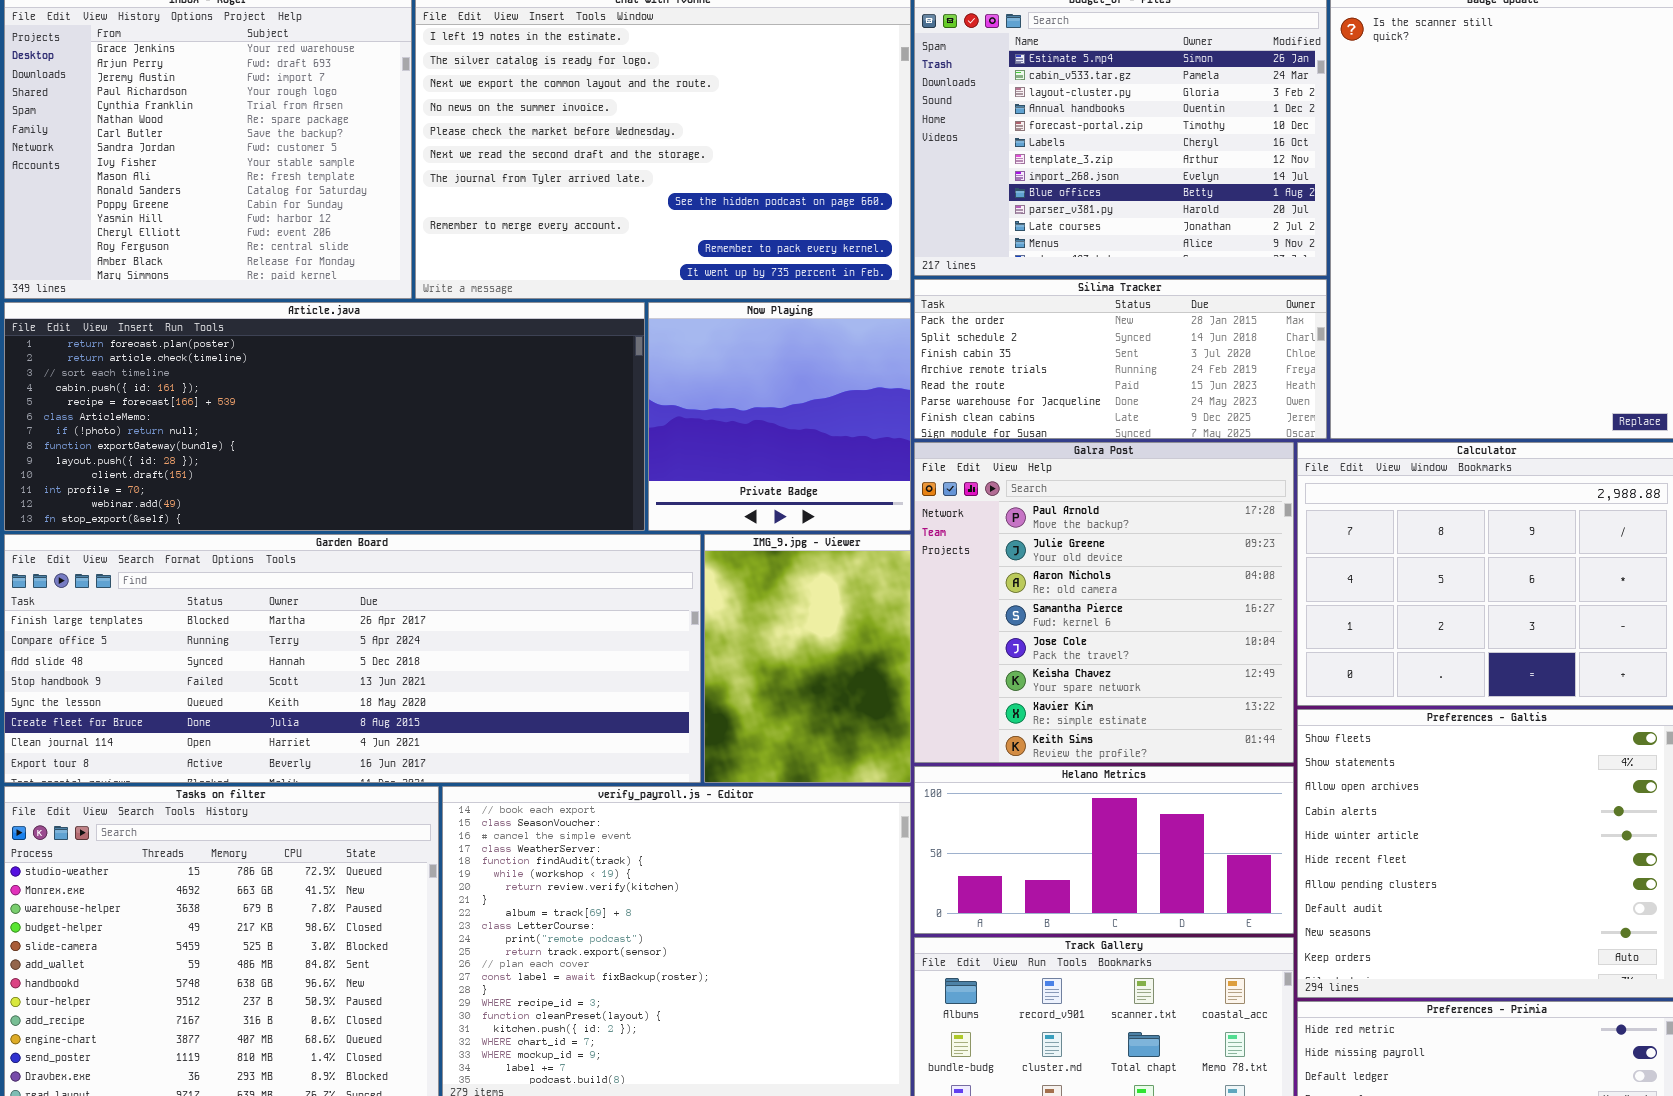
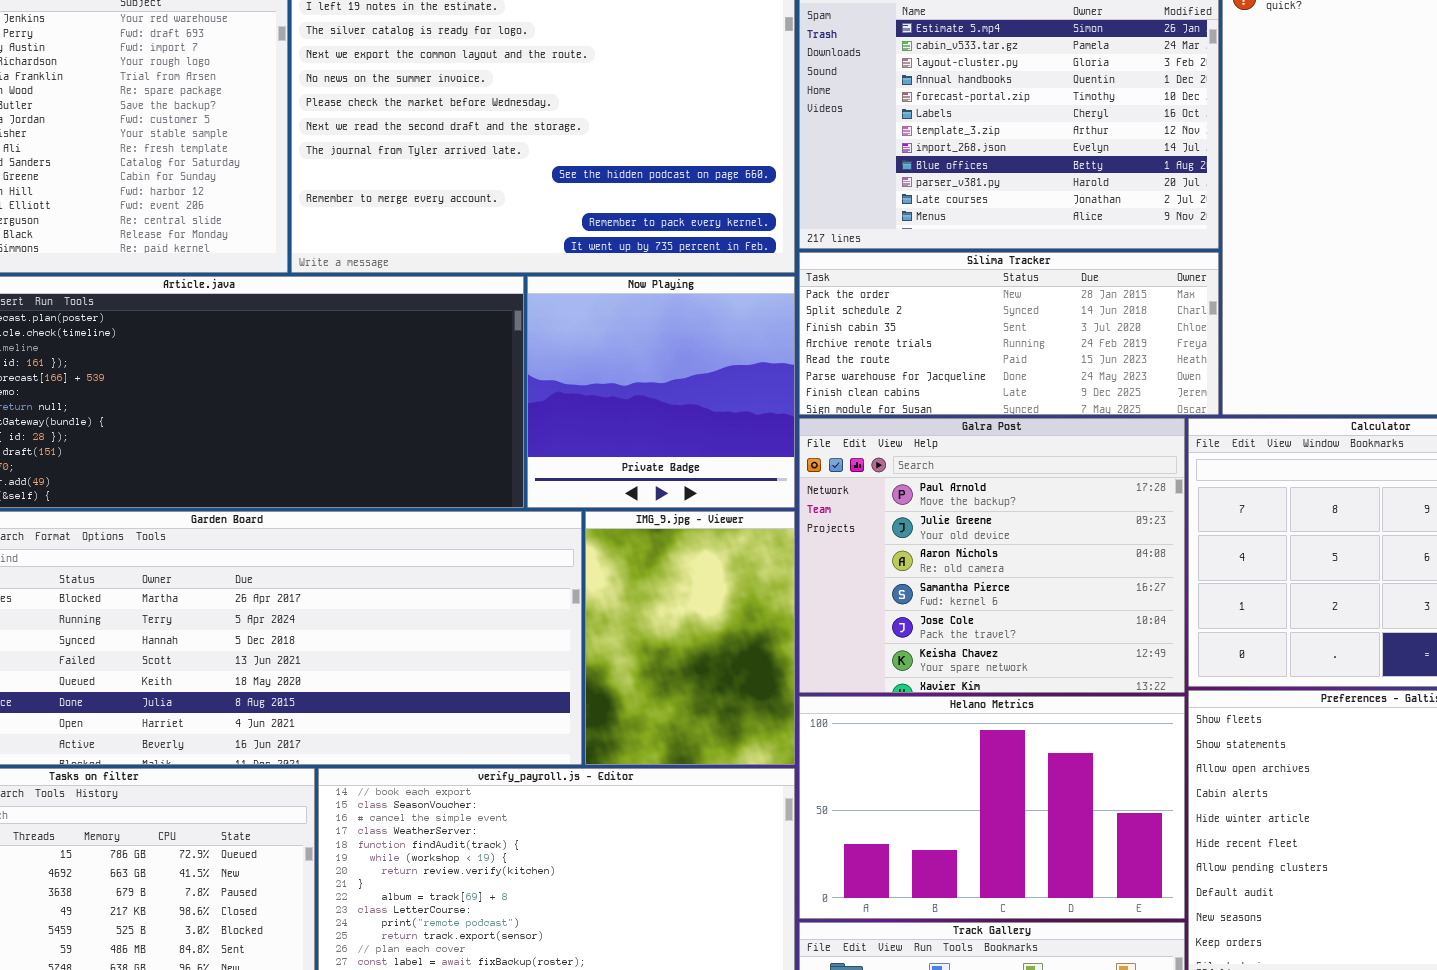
Galra Post: [914,442,1294,763] -> [799,418,1185,693], resized
Helano Metrics: [914,766,1294,934] -> [799,696,1185,919], resized

